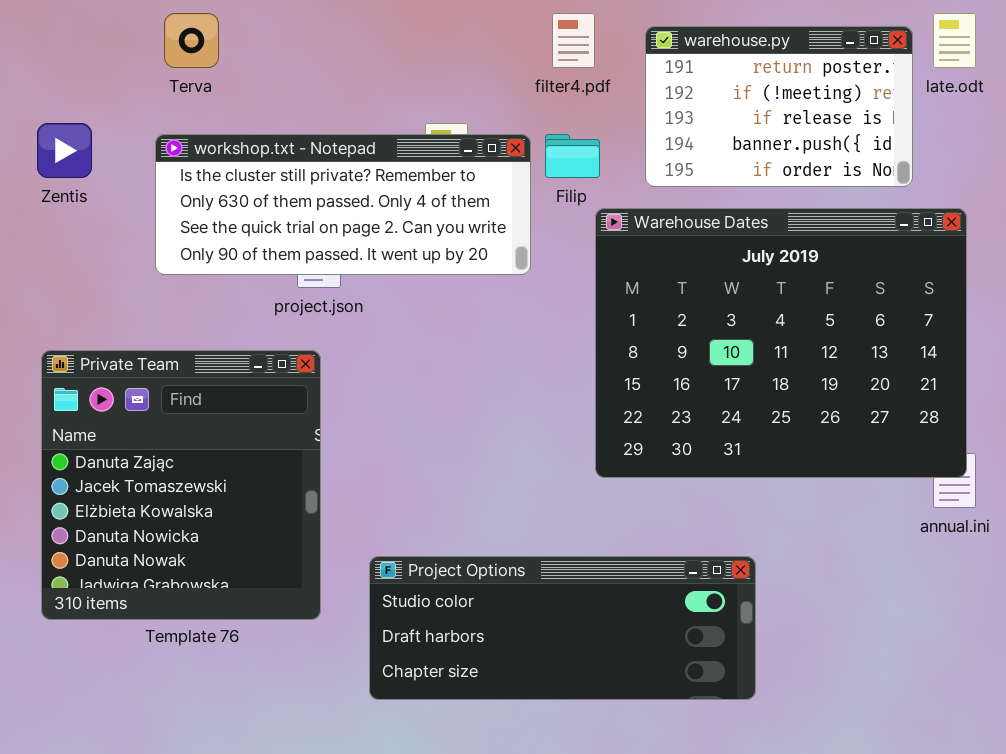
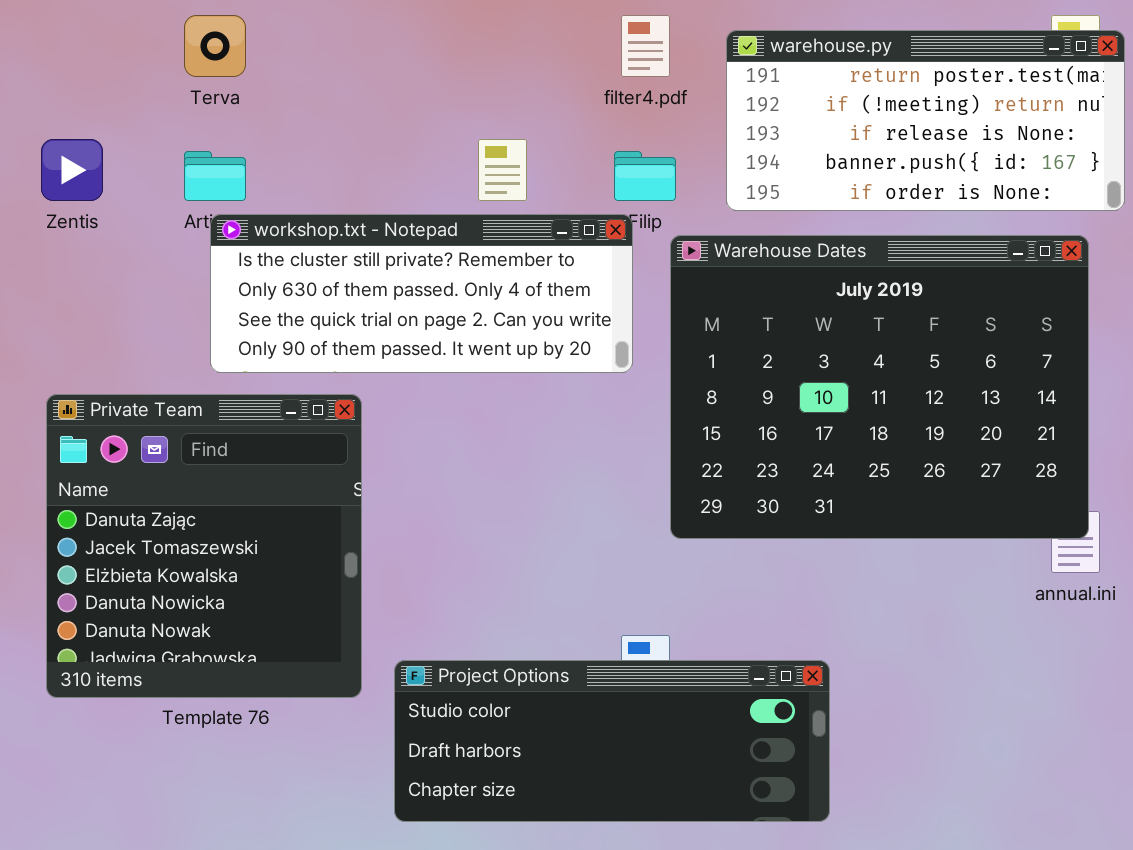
warehouse.py: [645,26,913,187] -> [726,30,1125,211], resized
workshop.txt - Notepad: [155,134,531,275] -> [210,214,633,373], moved
Project Options: [369,556,756,700] -> [394,660,830,822], moved

